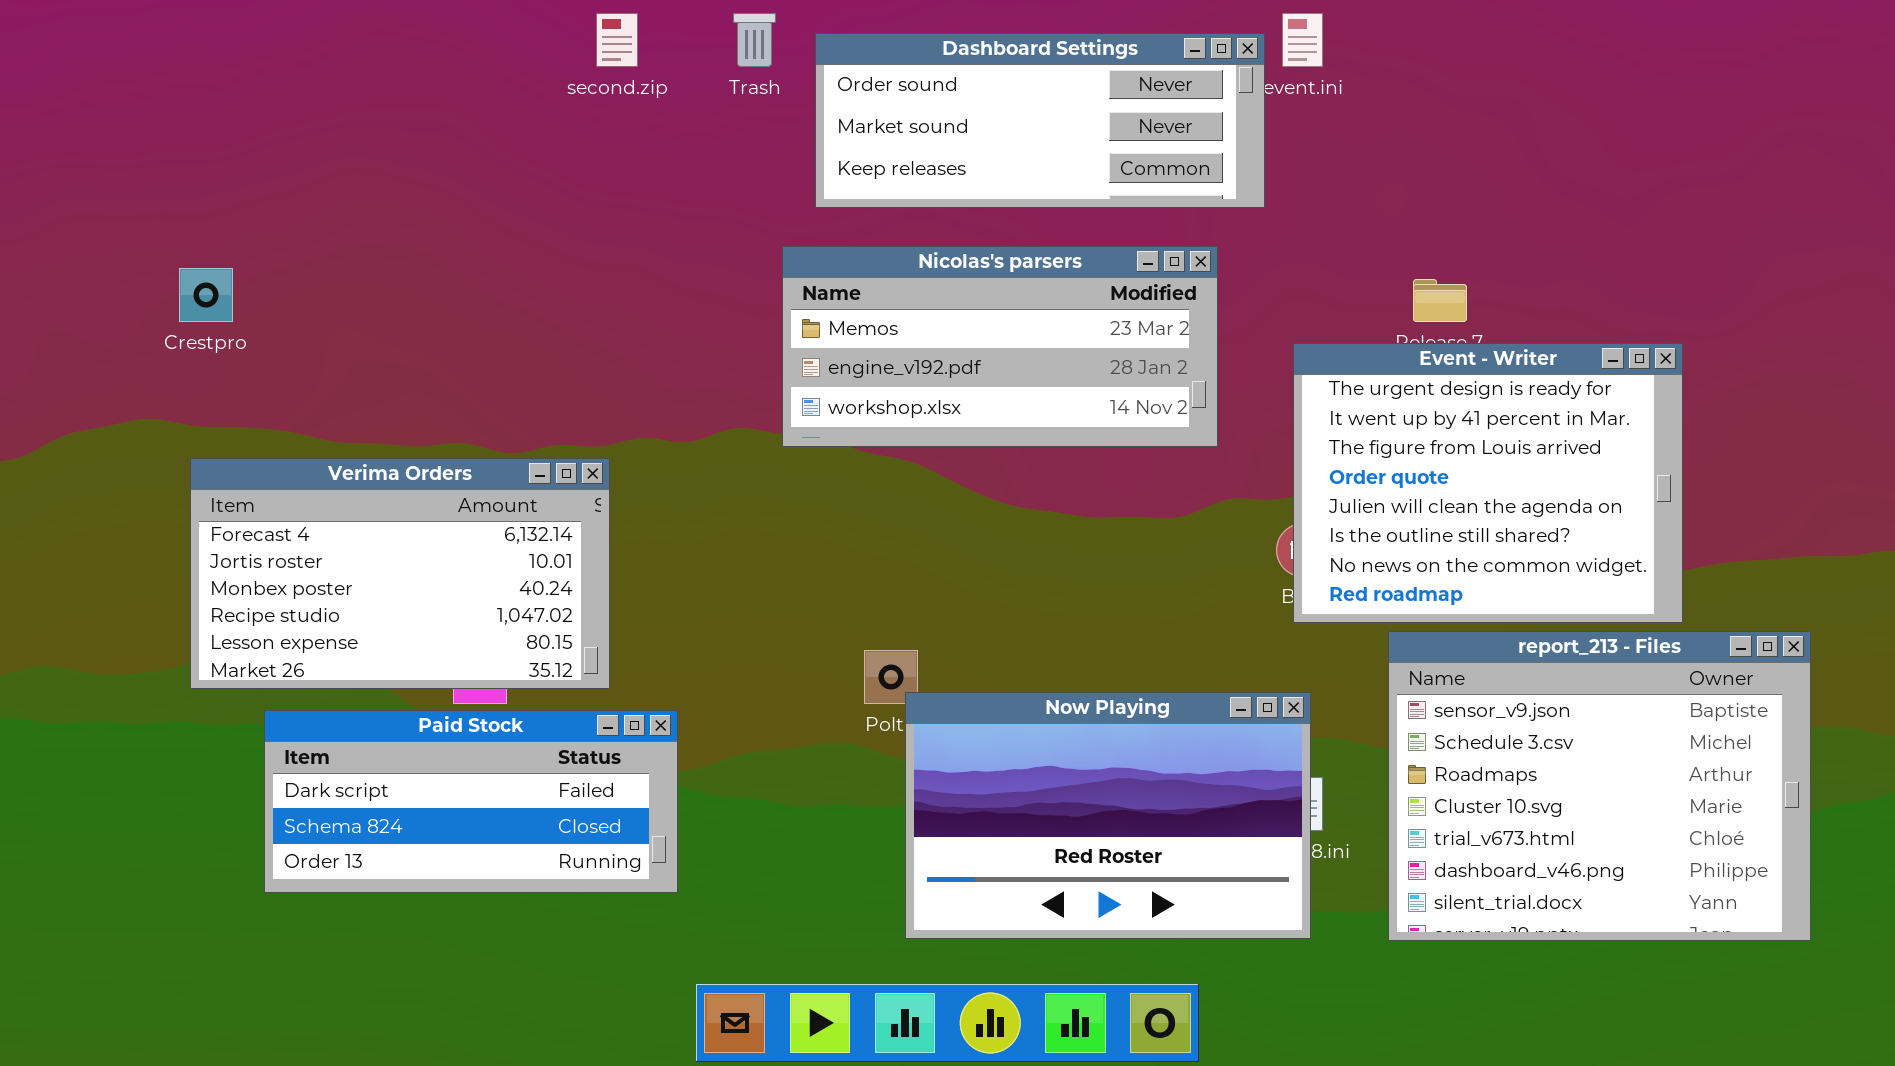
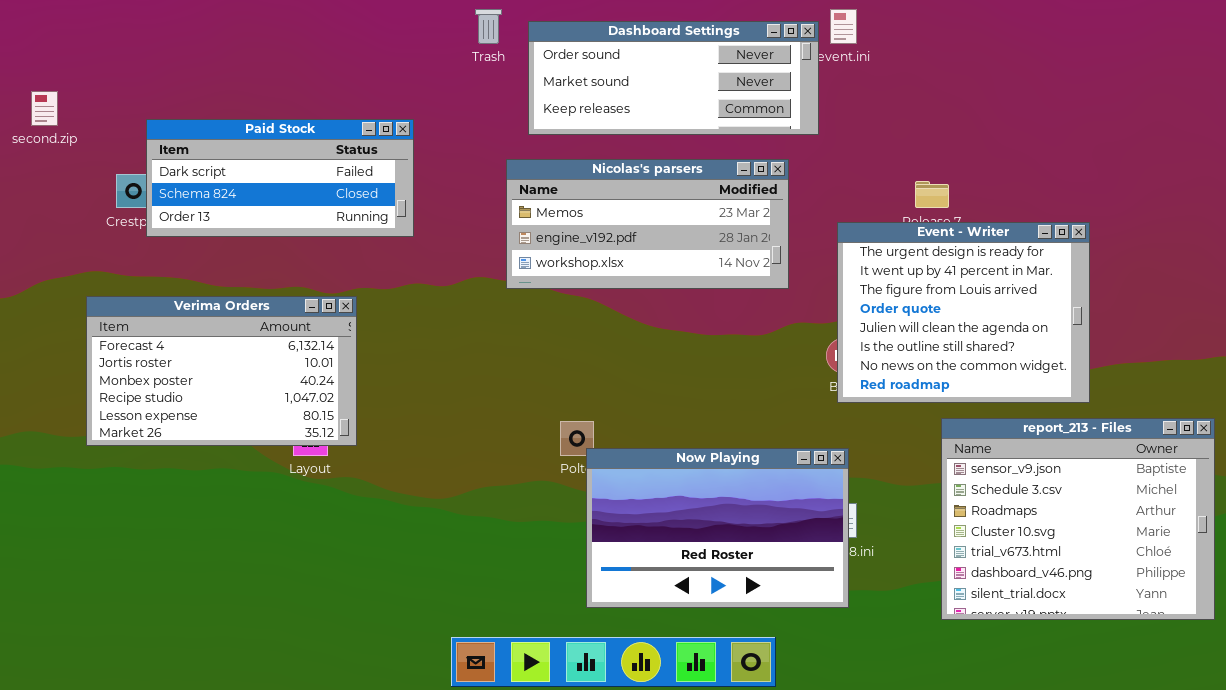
second.zip: [596,13,638,67] -> [31,91,58,126], moved
Verima Orders: [190,458,610,689] -> [86,296,357,446], moved
report_213 - Files: [1388,631,1811,941] -> [941,418,1215,620], moved
Paid Stock: [264,710,678,893] -> [146,119,414,237], moved

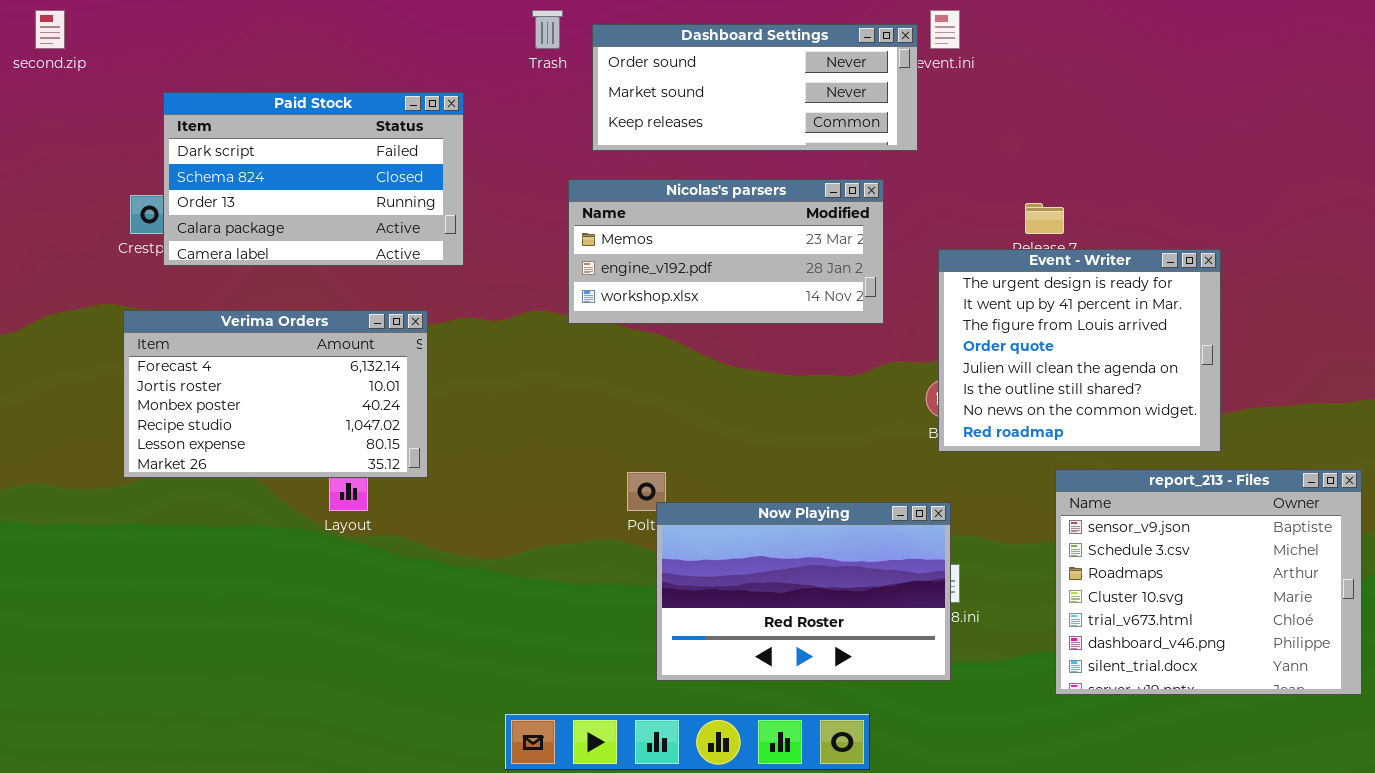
second.zip: [31,91,58,126] -> [35,10,65,49], moved
Paid Stock: [146,119,414,237] -> [163,92,464,266], resized
Verima Orders: [86,296,357,446] -> [123,310,428,478], moved

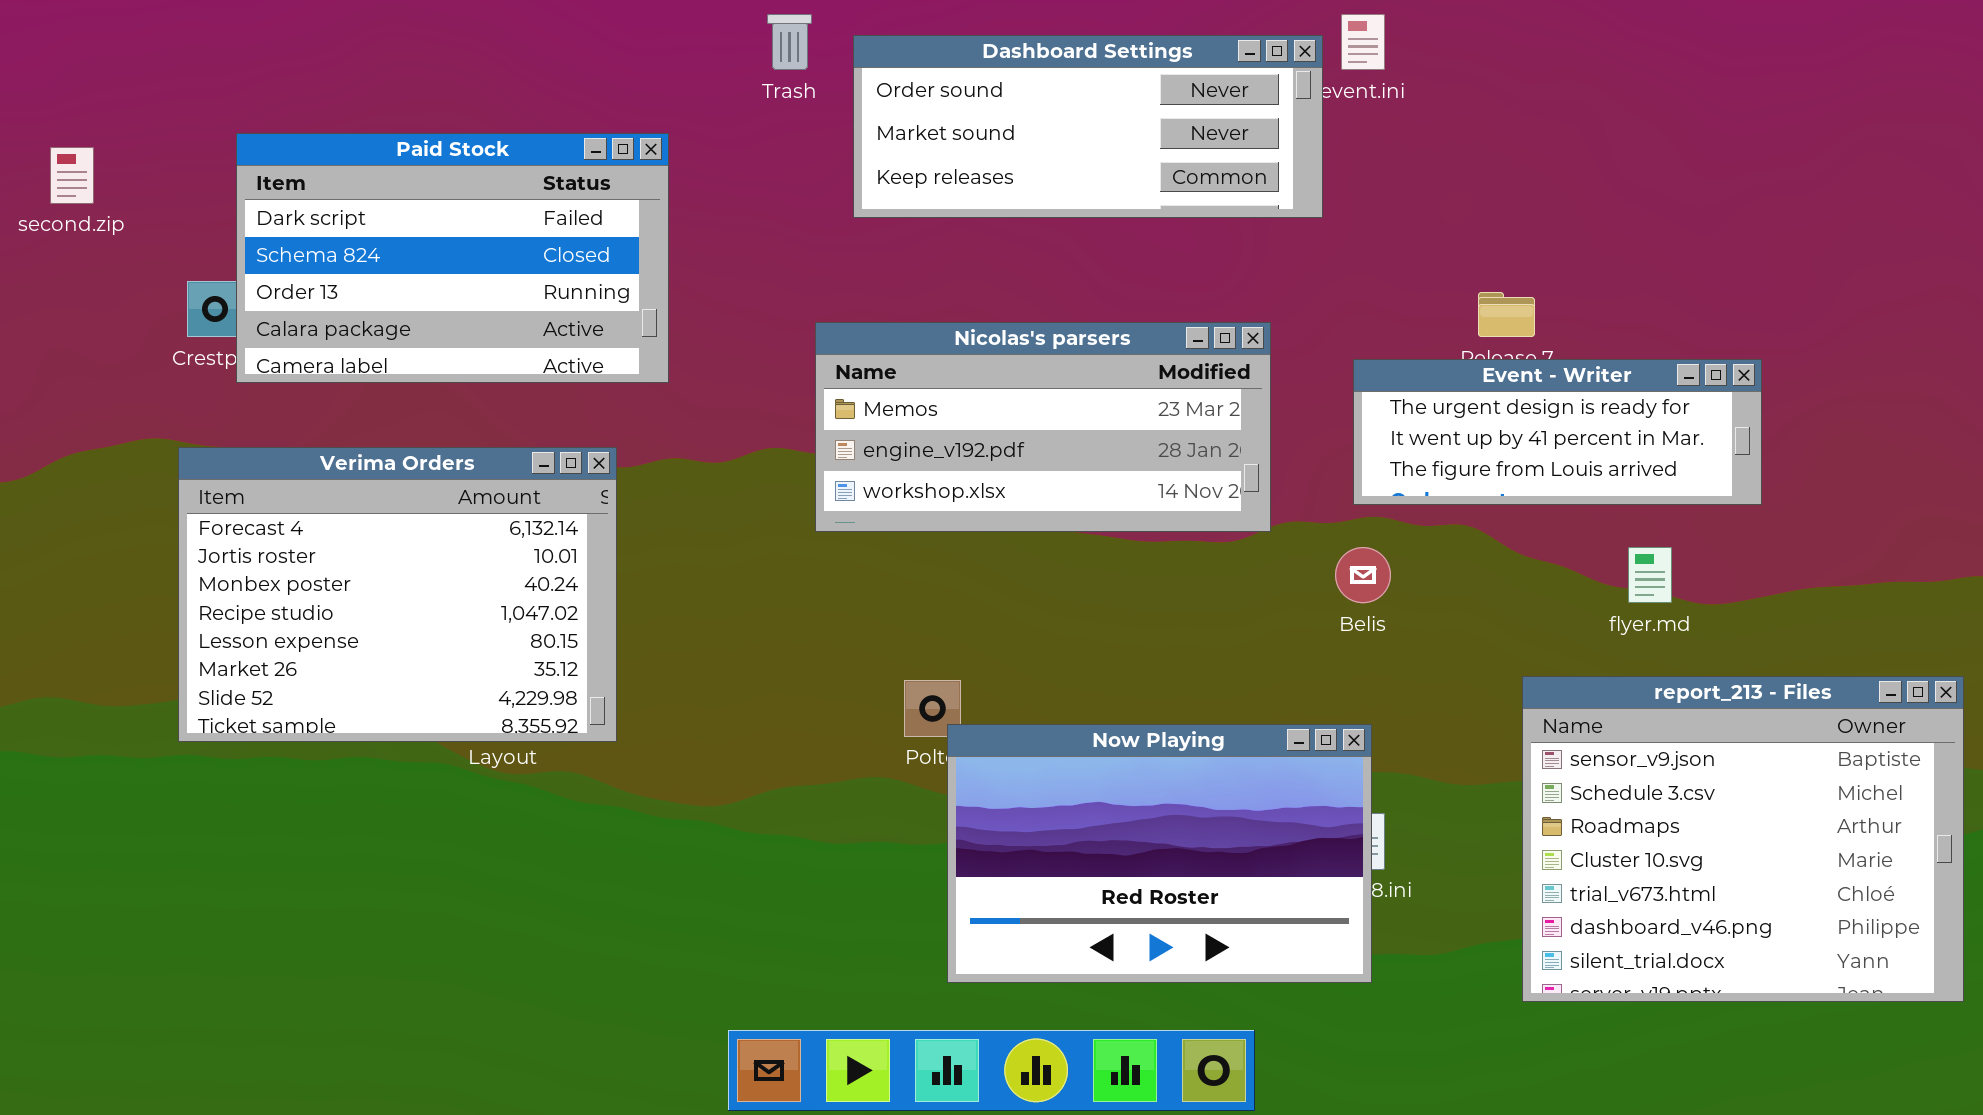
second.zip: [35,10,65,49] -> [50,147,94,204], moved
Nicolas's parsers: [568,179,884,324] -> [815,322,1271,532], moved
Event - Writer: [938,249,1221,452] -> [1353,359,1762,505], resized
Verima Orders: [123,310,428,478] -> [178,447,617,742], resized

